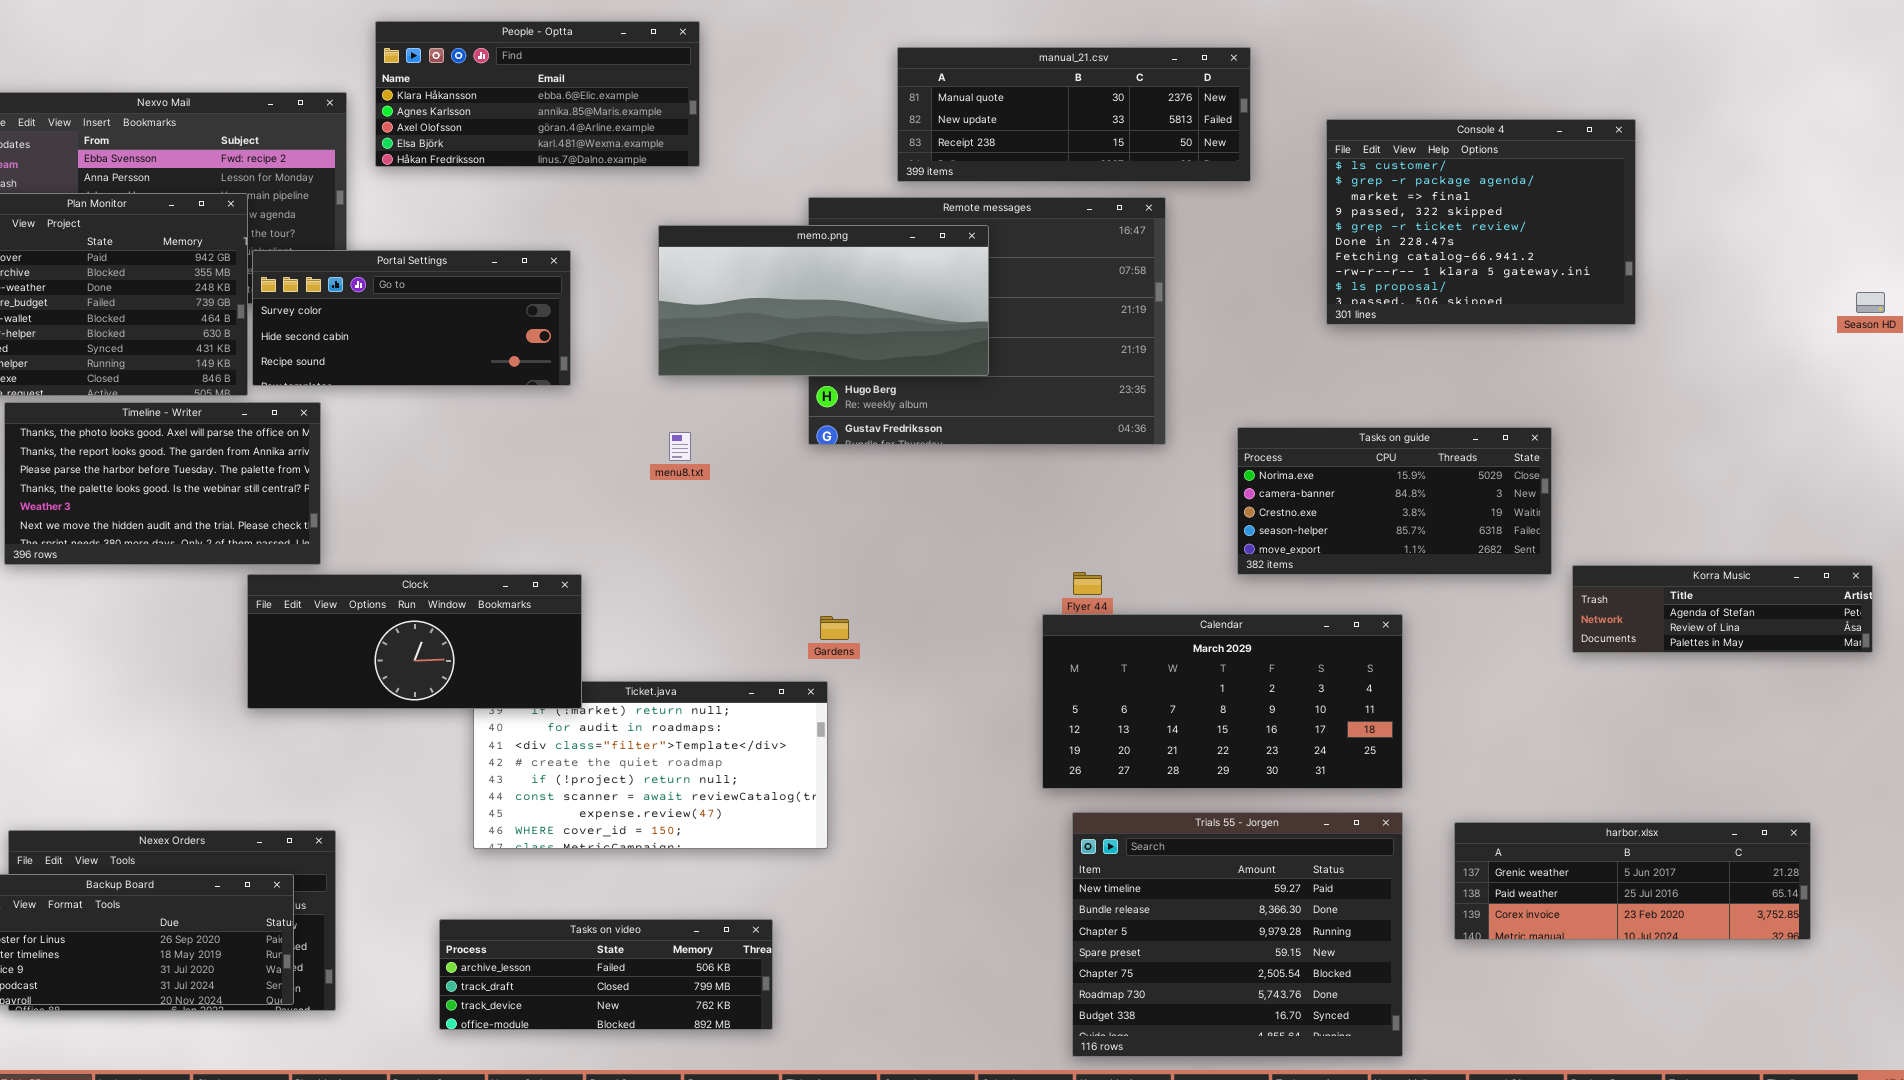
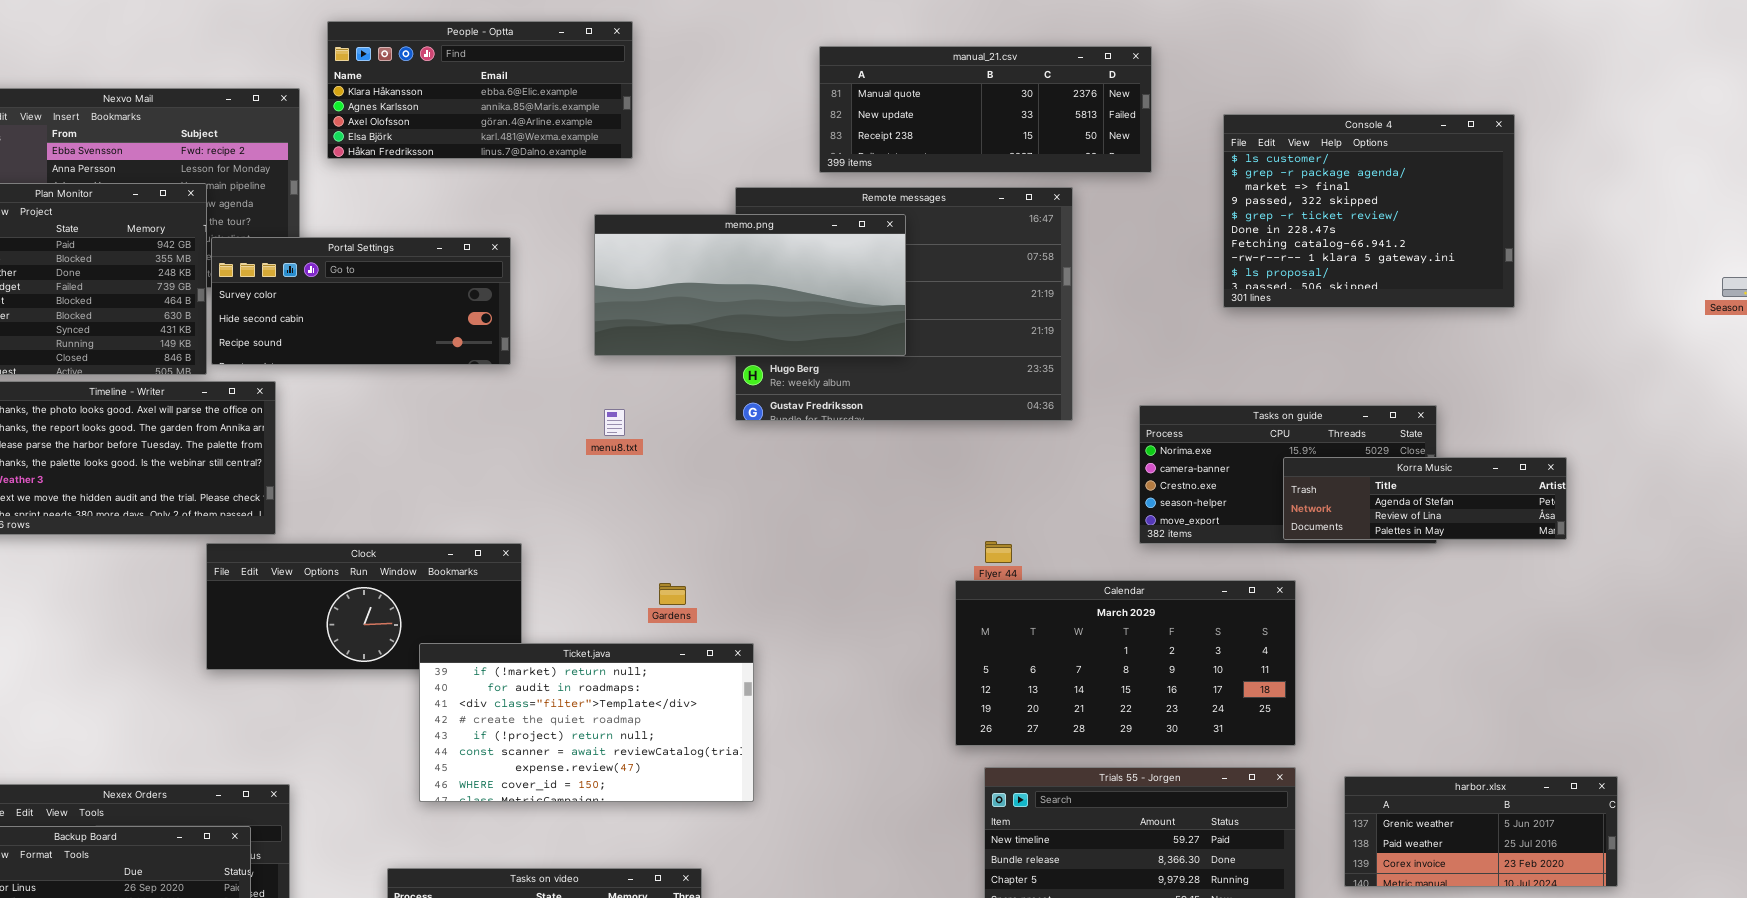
Korra Music: [1572,565,1873,653] -> [1283,457,1567,540], moved
Gardens: [820,616,849,640] -> [659,583,686,605], moved
Ticket.java: [473,681,828,849] -> [419,643,754,802], raised
harbor.xlsx: [1454,822,1811,940] -> [1344,776,1618,887], resized

